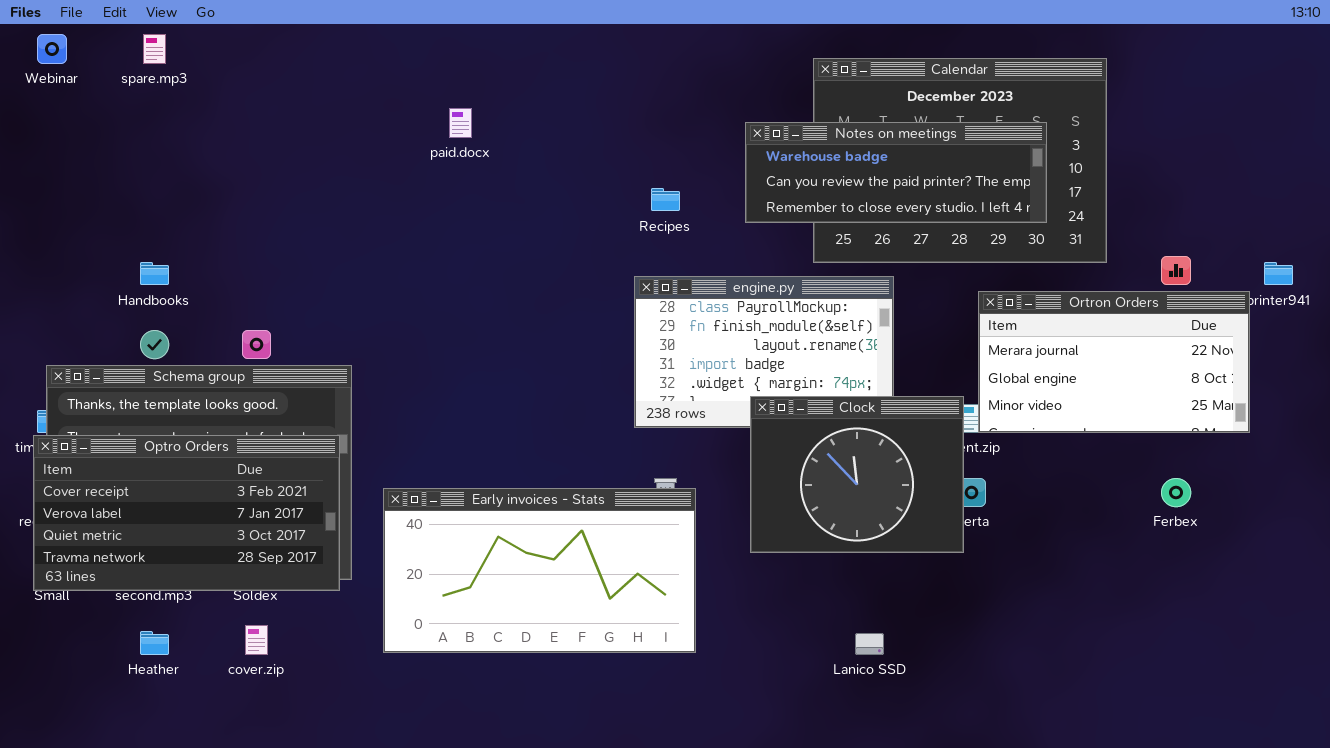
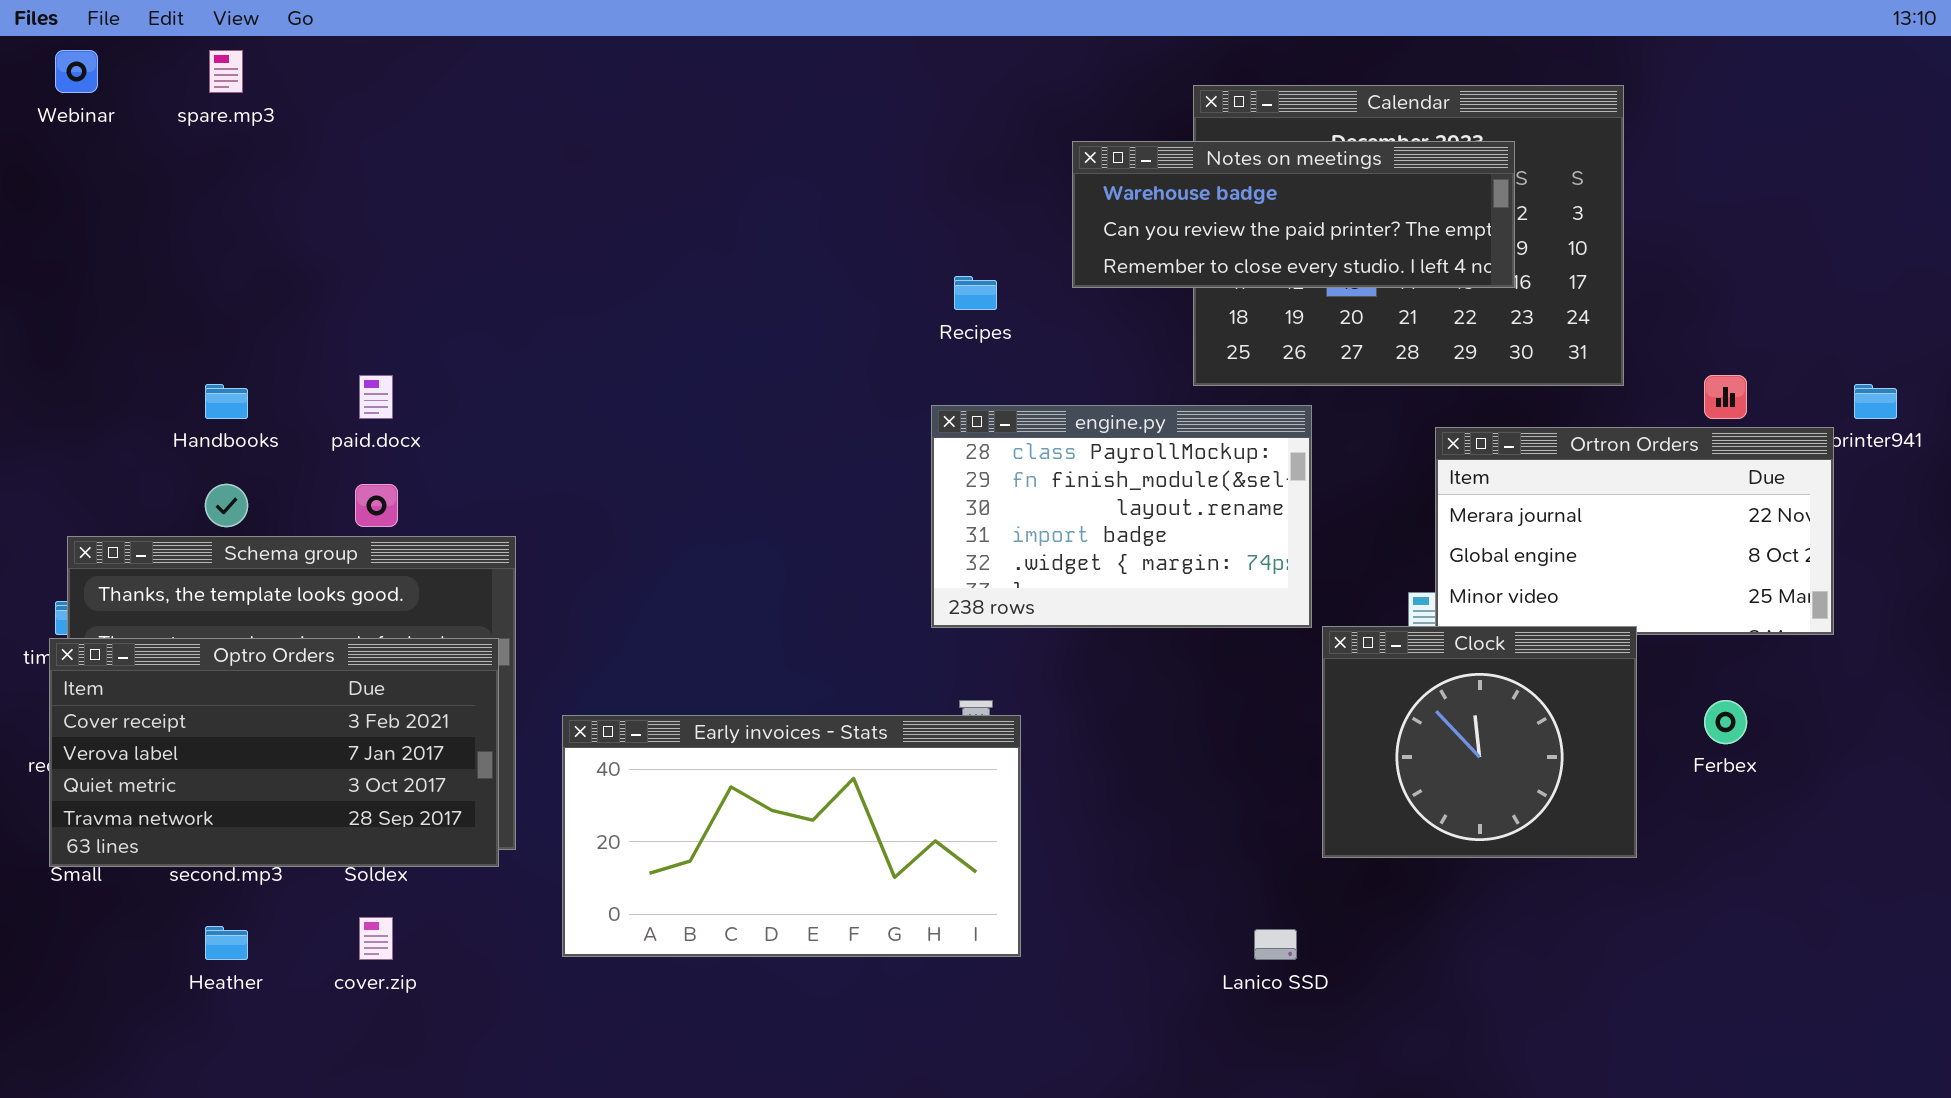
paid.docx: [449,108,472,138] -> [359,375,393,419], moved
Notes on meetings: [745,122,1047,223] -> [1072,141,1515,288], moved
Clock: [750,396,964,553] -> [1322,626,1637,858], moved

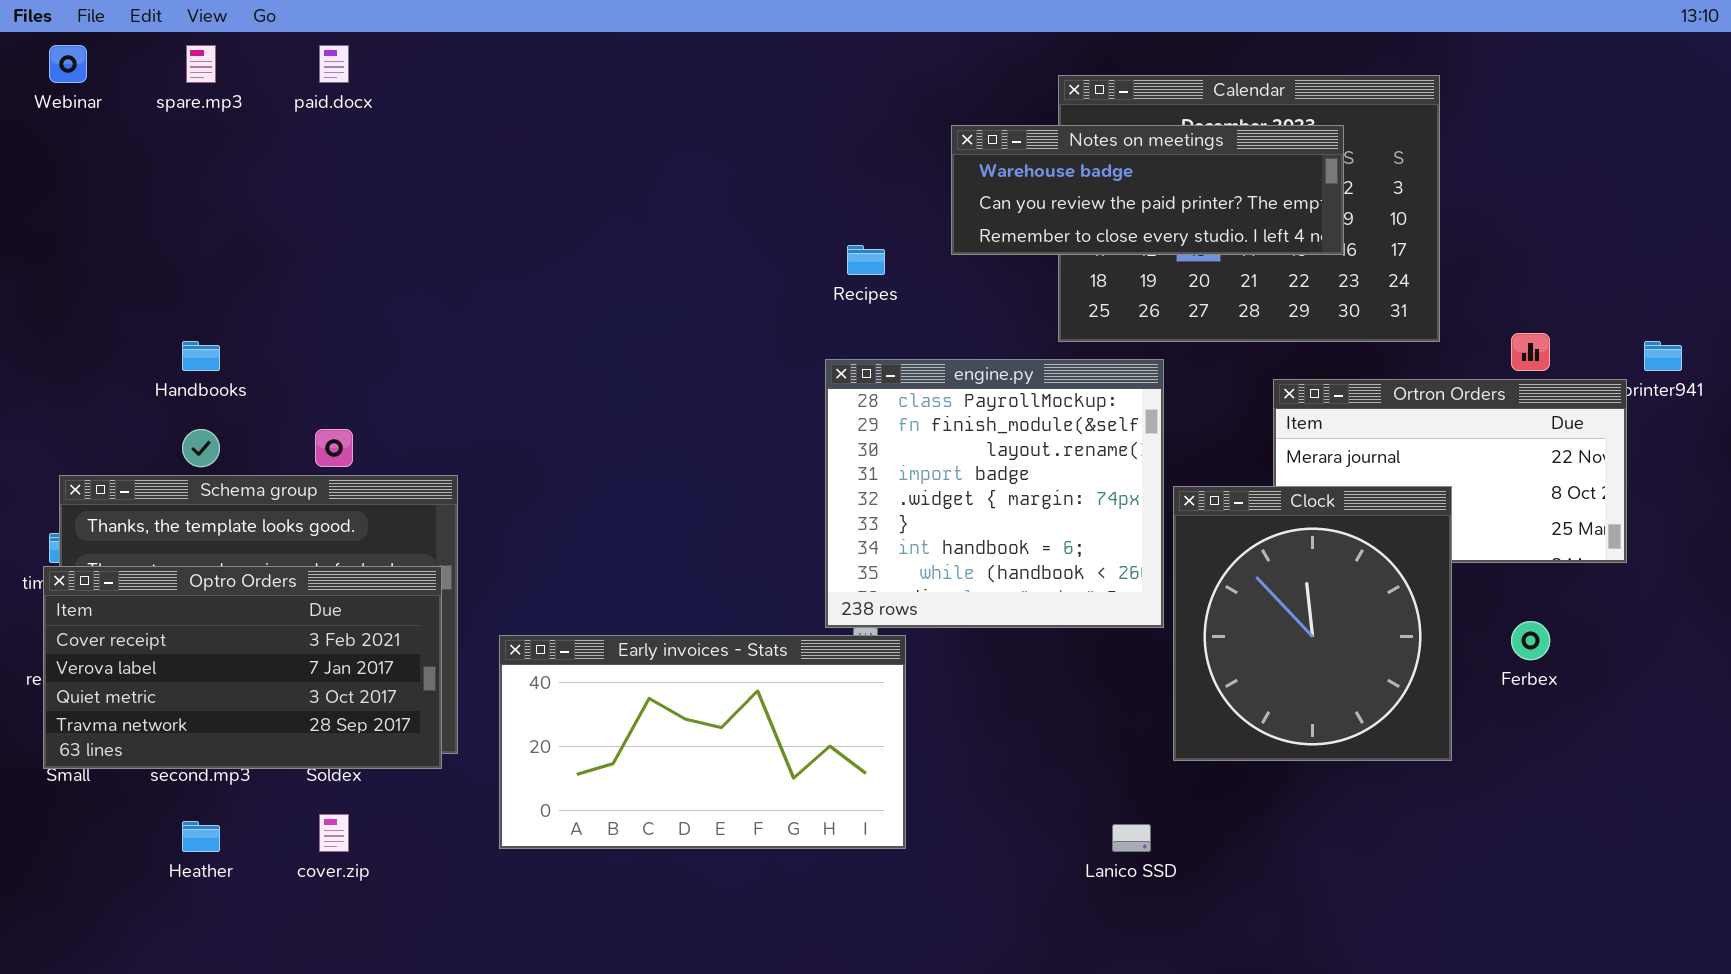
paid.docx: [359,375,393,419] -> [319,45,349,83], moved
engine.py: [931,405,1312,628] -> [825,359,1164,628], resized
Clock: [1322,626,1637,858] -> [1173,486,1452,761], resized

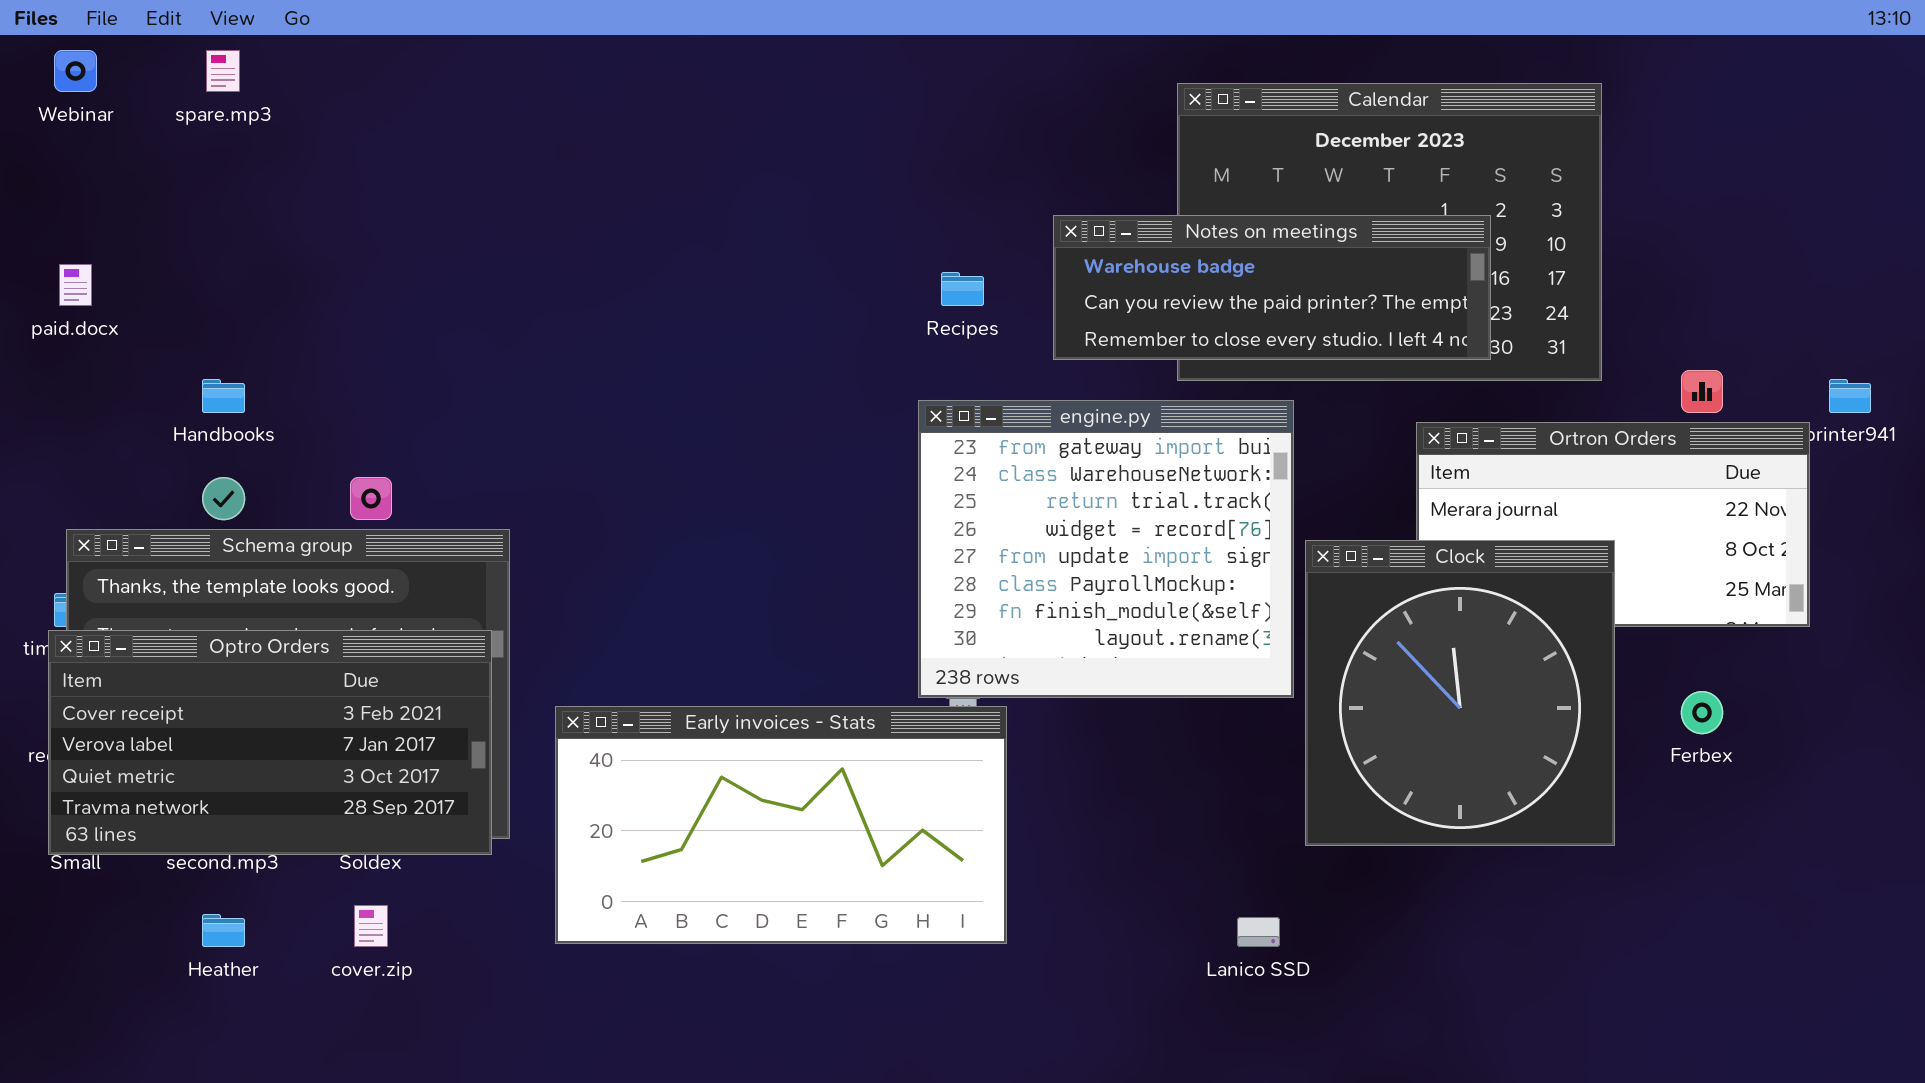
paid.docx: [319,45,349,83] -> [59,264,92,306], moved
Notes on meetings: [951,125,1344,255] -> [1053,215,1491,360], moved
engine.py: [825,359,1164,628] -> [918,400,1294,698], scrolled up 5 rows

